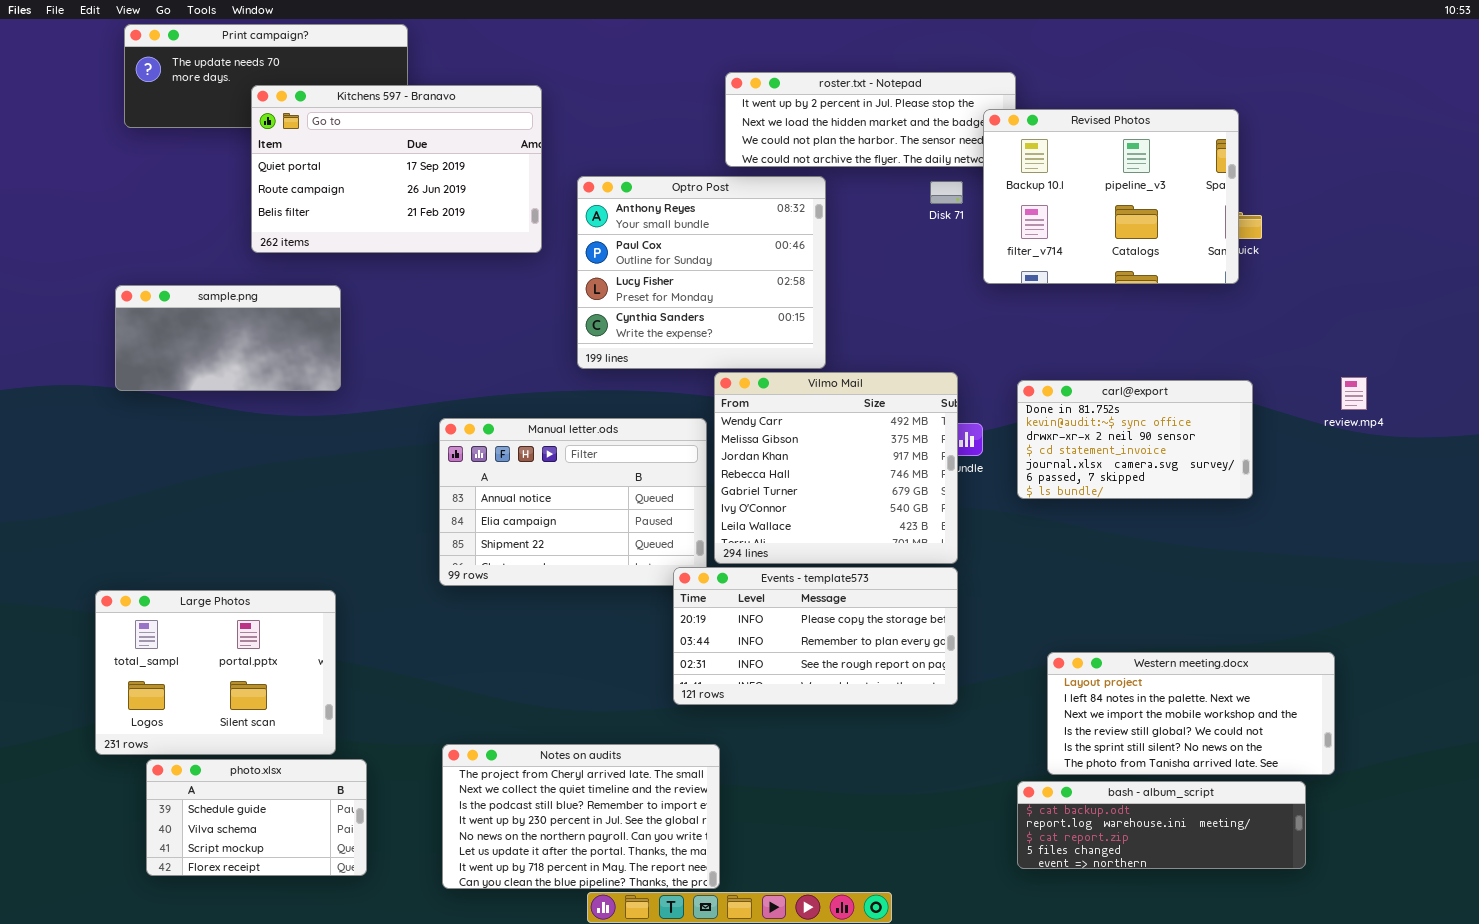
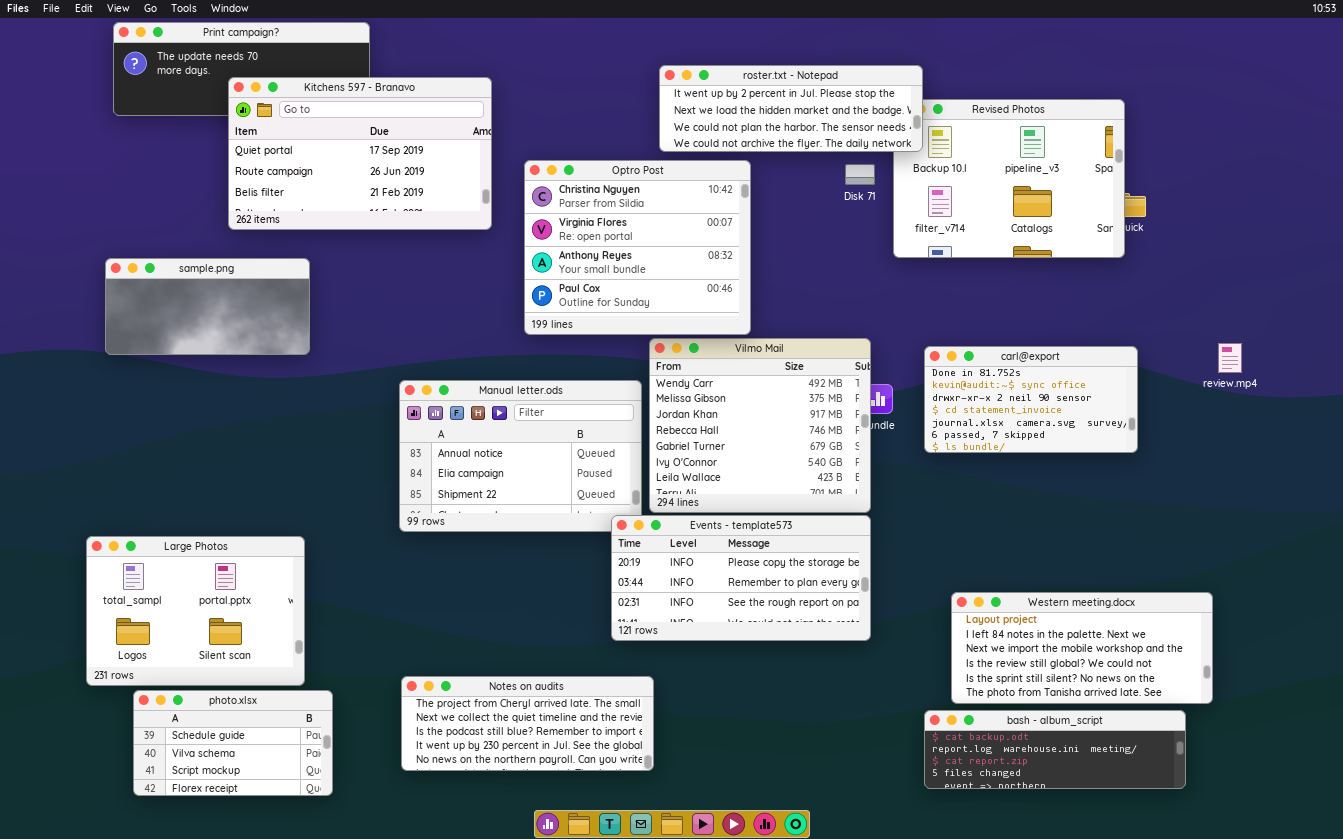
roster.txt - Notepad: [725,72,1016,167] -> [659,65,923,152], raised
Optro Post: [577,176,826,369] -> [524,160,751,335], scrolled up 2 rows
Notes on audits: [442,744,720,889] -> [401,676,654,771], resized

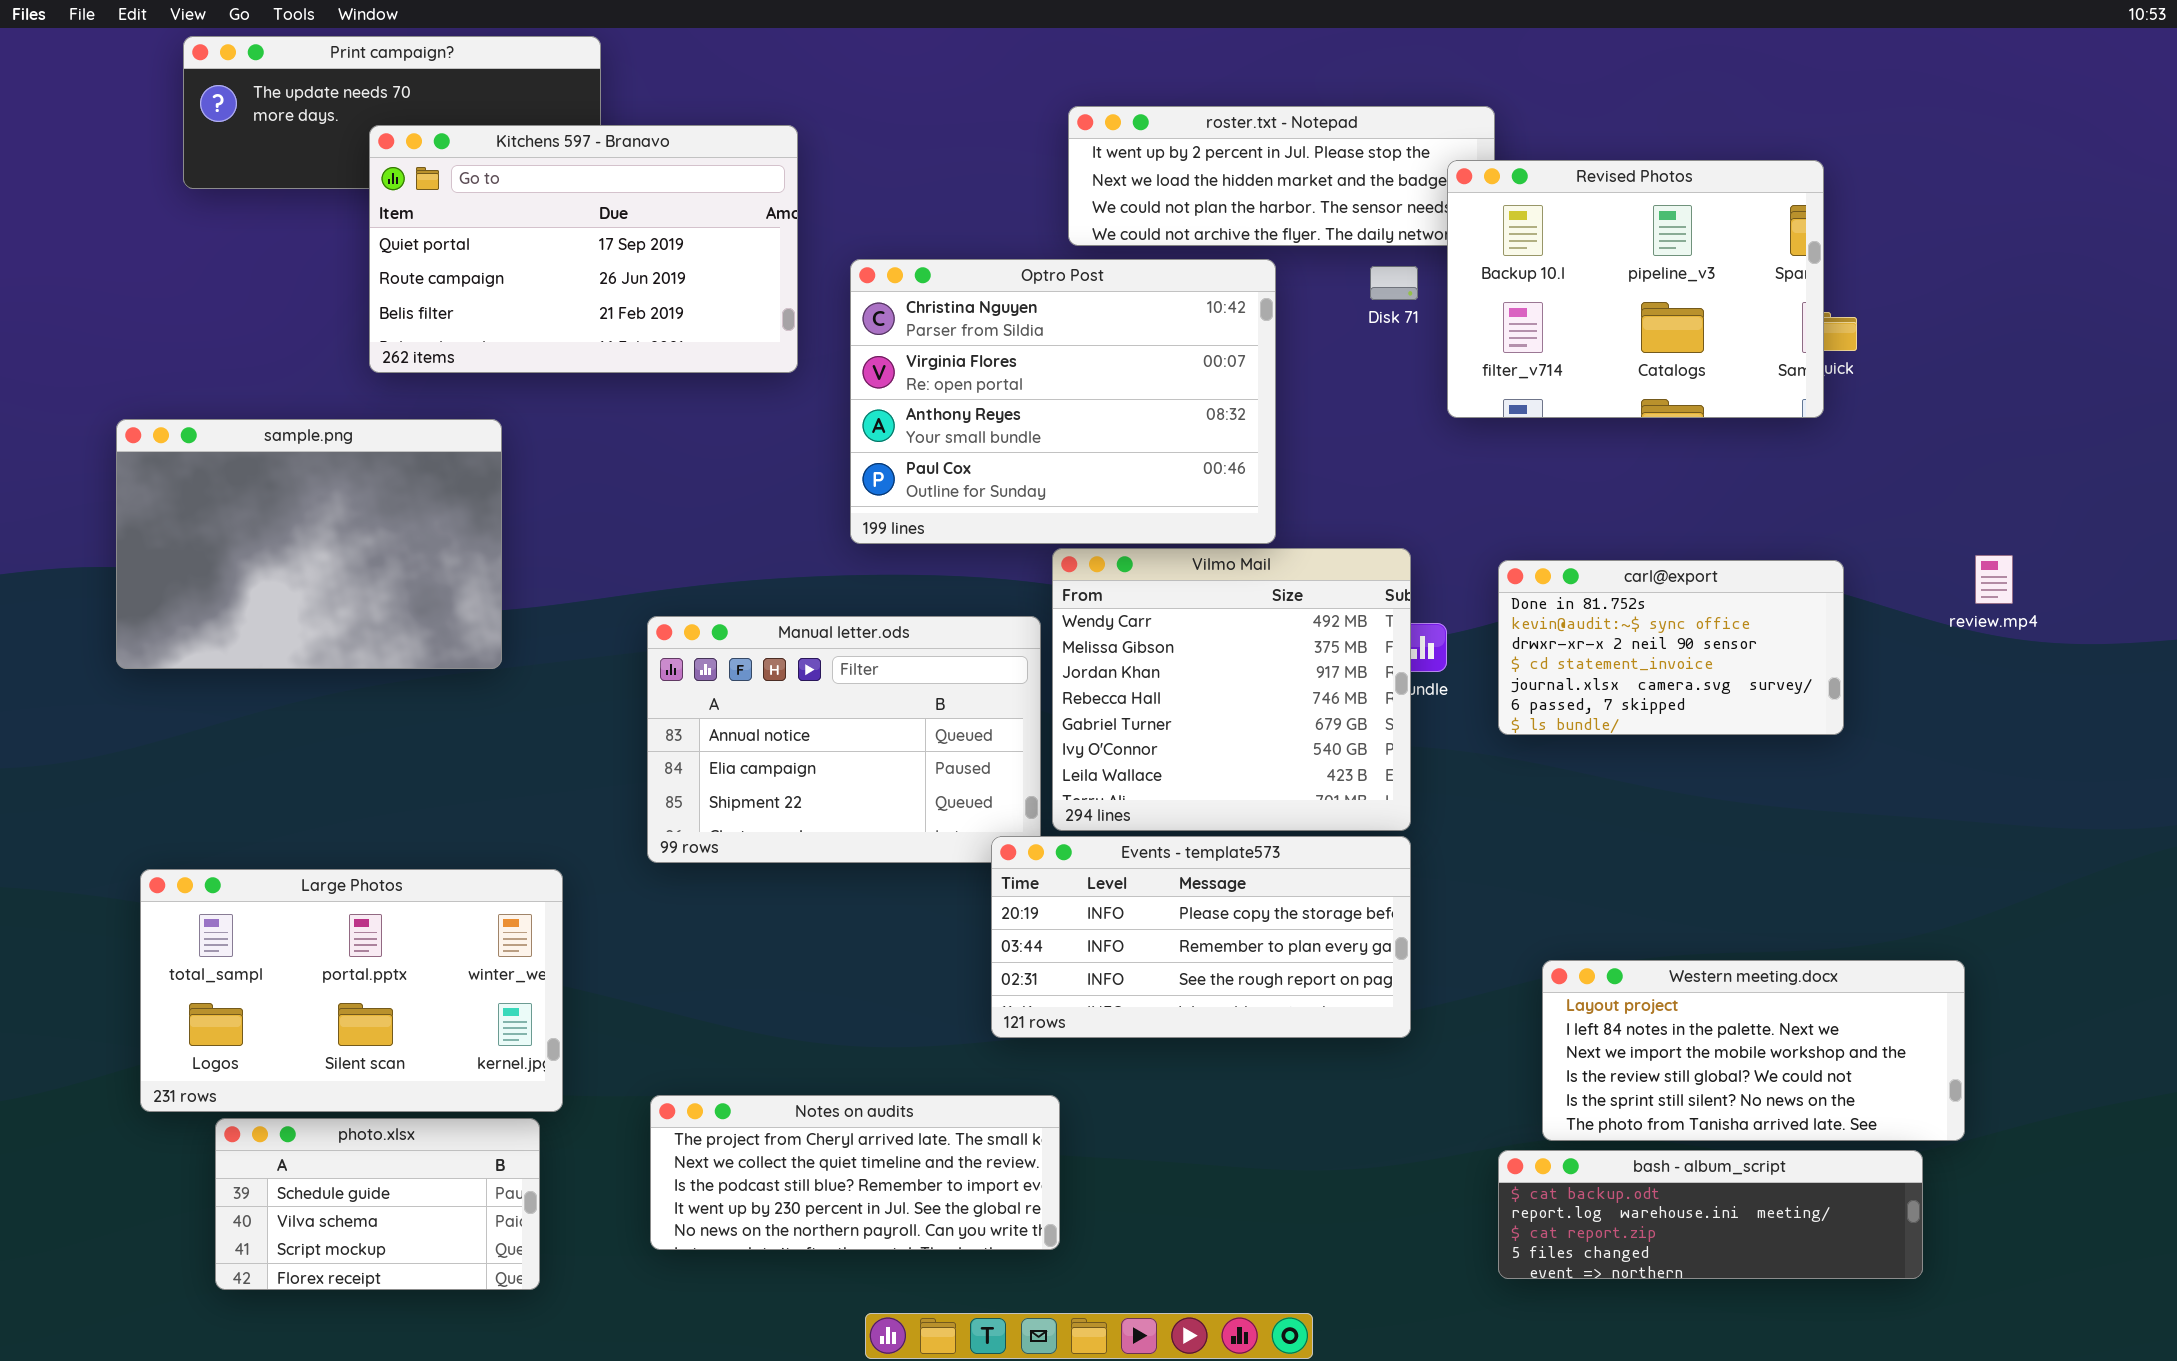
Revised Photos: [893,99,1125,258] -> [1447,160,1824,418], raised
Optro Post: [524,160,751,335] -> [850,259,1276,544], resized
sample.png: [105,258,310,355] -> [116,419,502,669], resized
Large Photos: [86,536,305,686] -> [140,869,563,1112], resized

